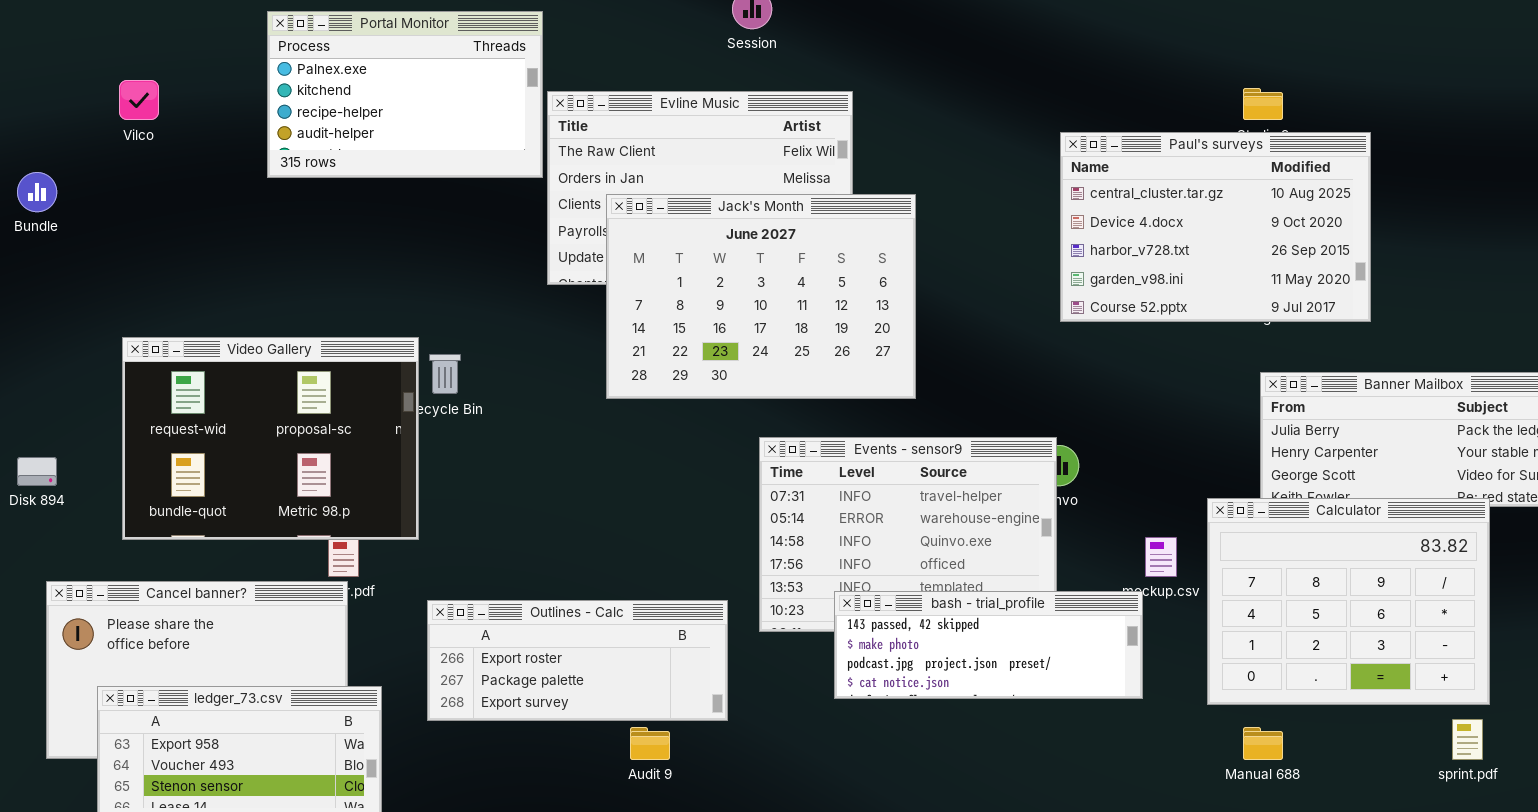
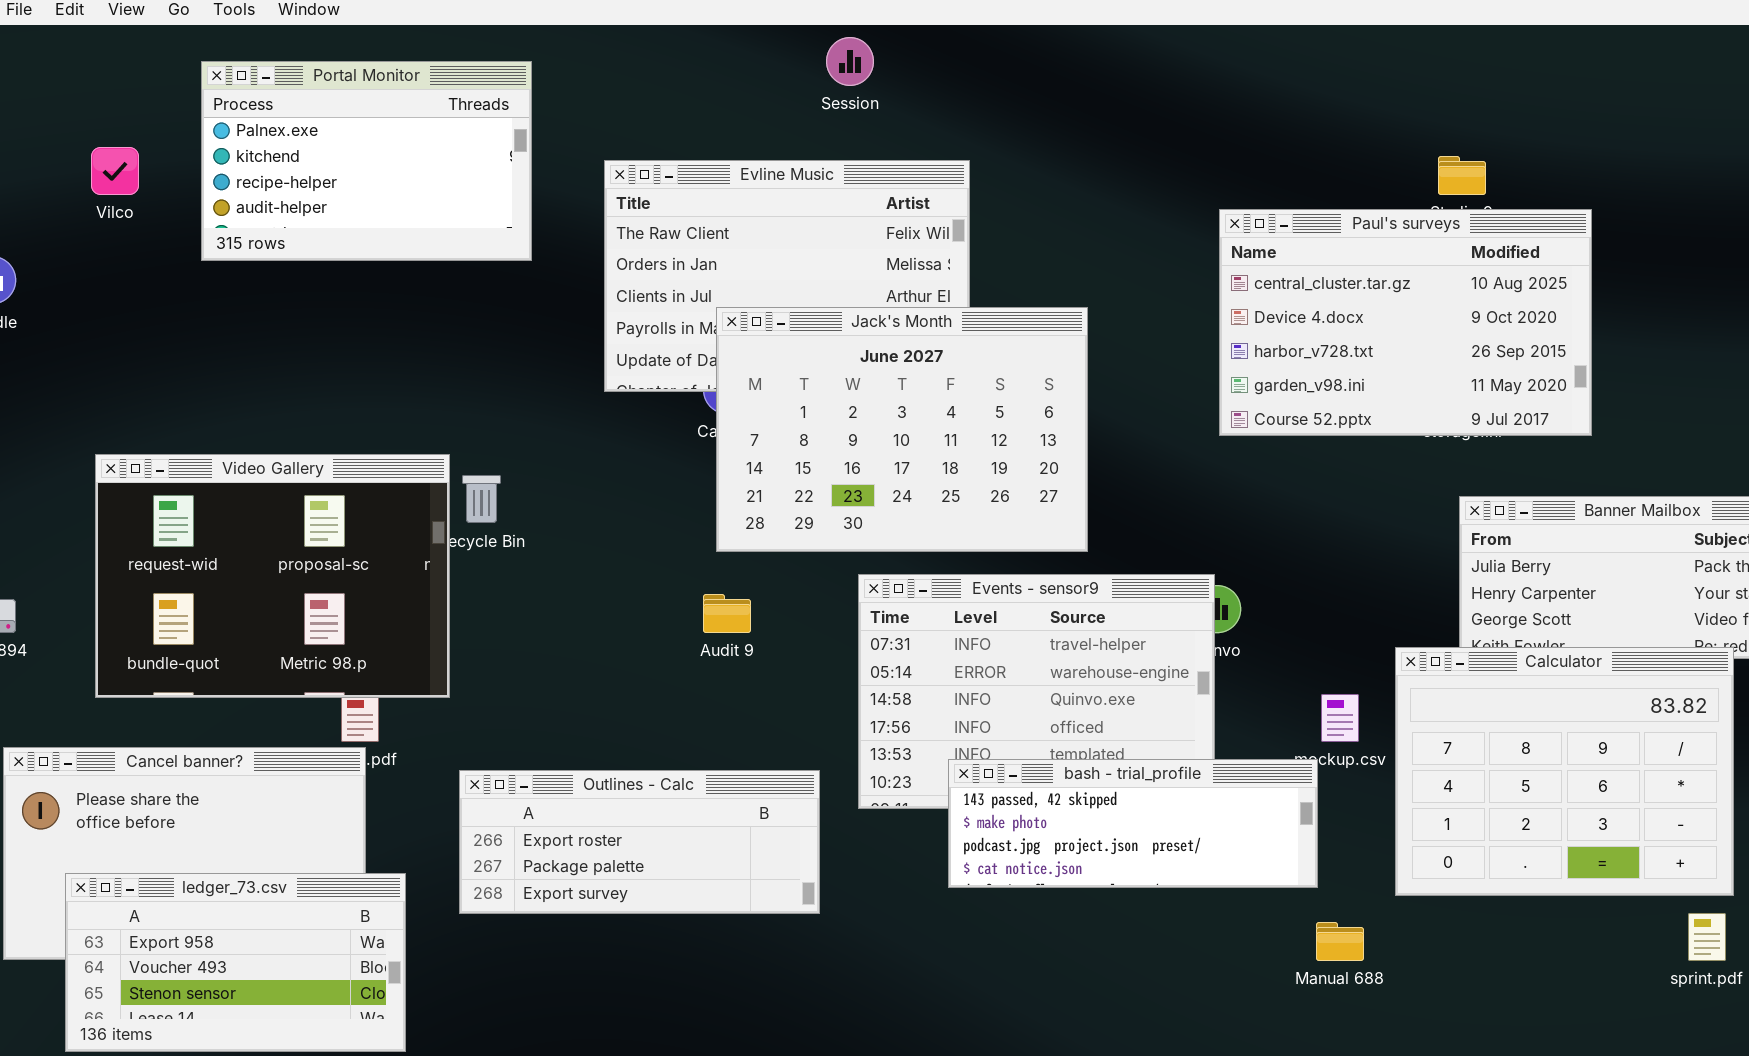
Portal Monitor: [267,11,543,178] -> [201,61,532,261], moved
Jack's Month: [606,194,916,399] -> [716,307,1088,552], moved
Audit 9: [630,727,670,760] -> [703,594,751,633], moved
Manual 688: [1243,727,1283,760] -> [1316,922,1364,961], moved

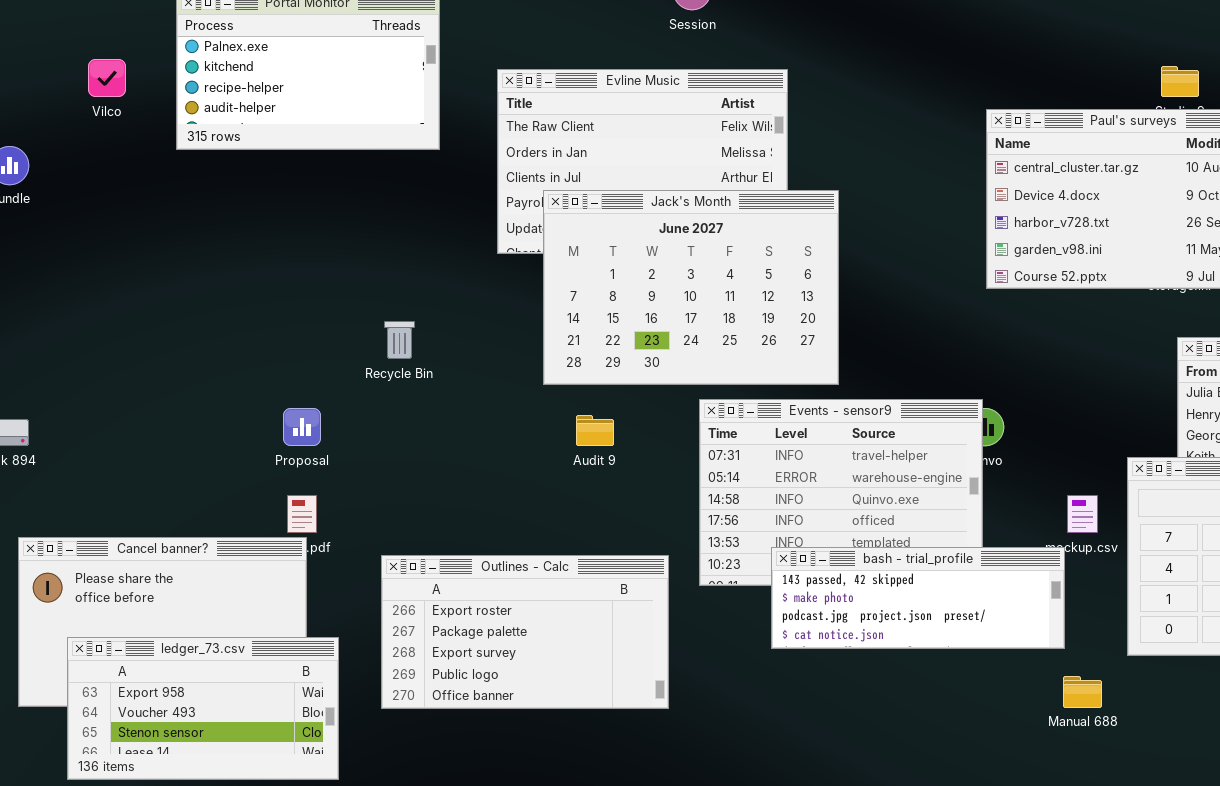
Jack's Month: [716,307,1088,552] -> [543,190,839,385], moved
Video Gallery: [95,454,450,698] -> none, closed
Outlines - Calc: [459,770,820,914] -> [381,555,669,709], resized

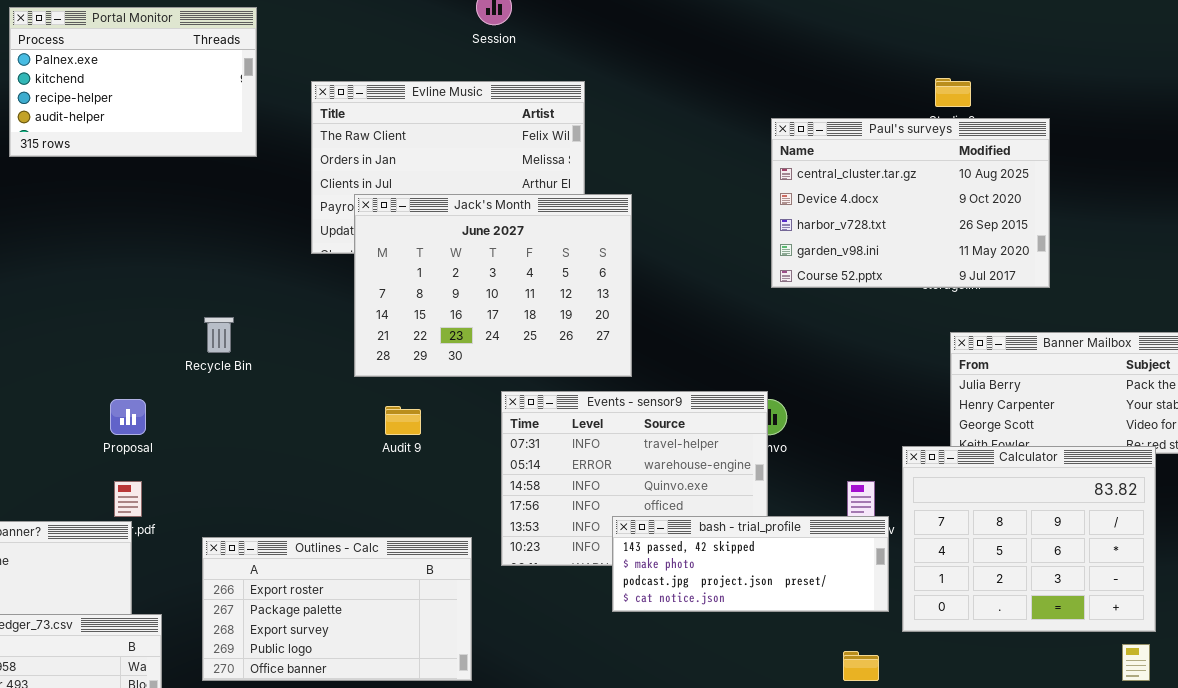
bash - trial_profile: [771,547,1065,649] -> [612,516,889,612], moved

